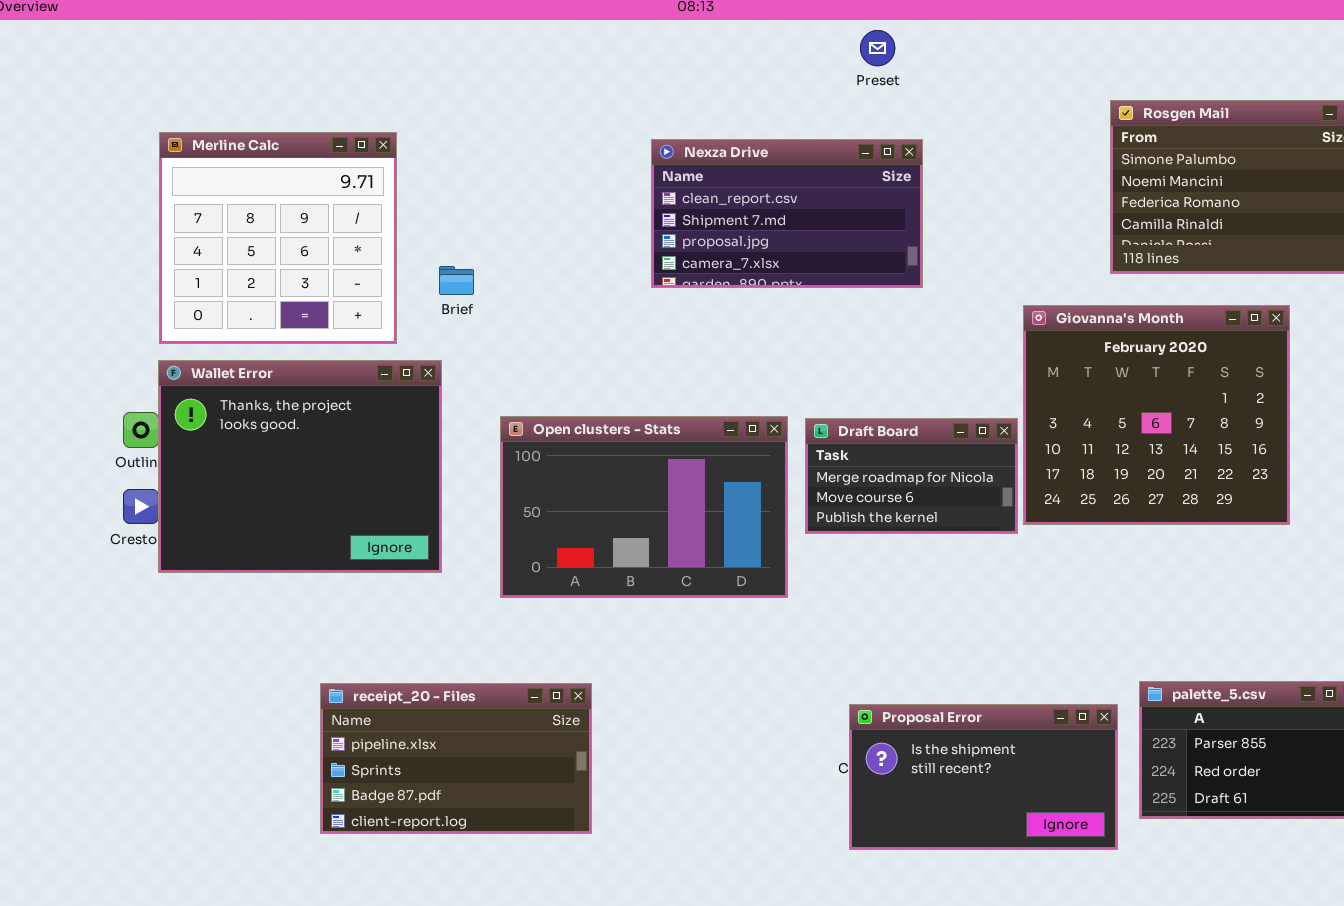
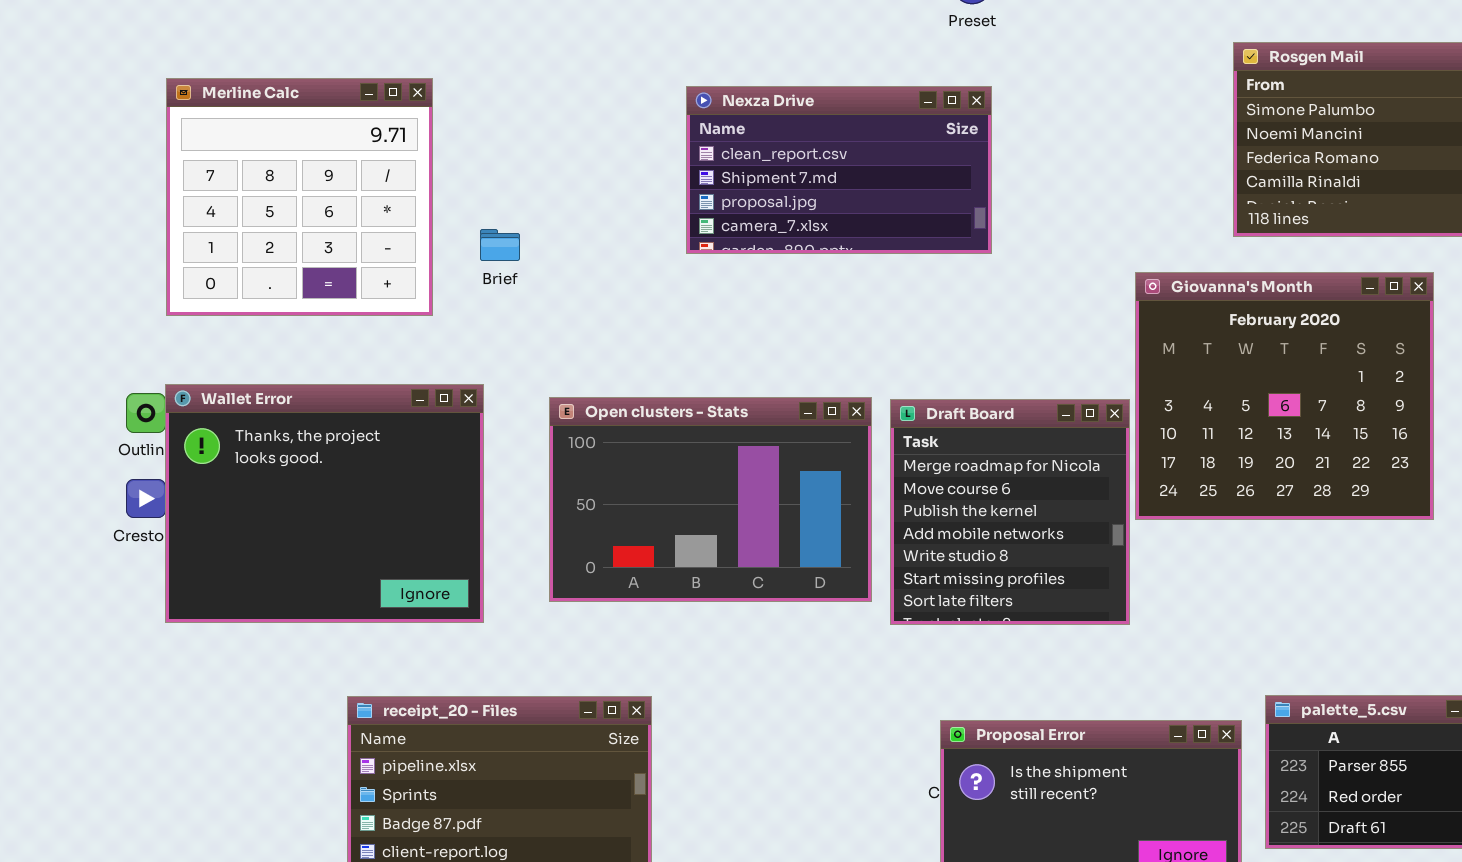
Nexza Drive: [651,139,923,288] -> [686,86,992,254], moved
Wallet Error: [158,360,442,573] -> [165,384,484,623], moved
Draft Board: [805,418,1018,534] -> [890,399,1130,625], resized

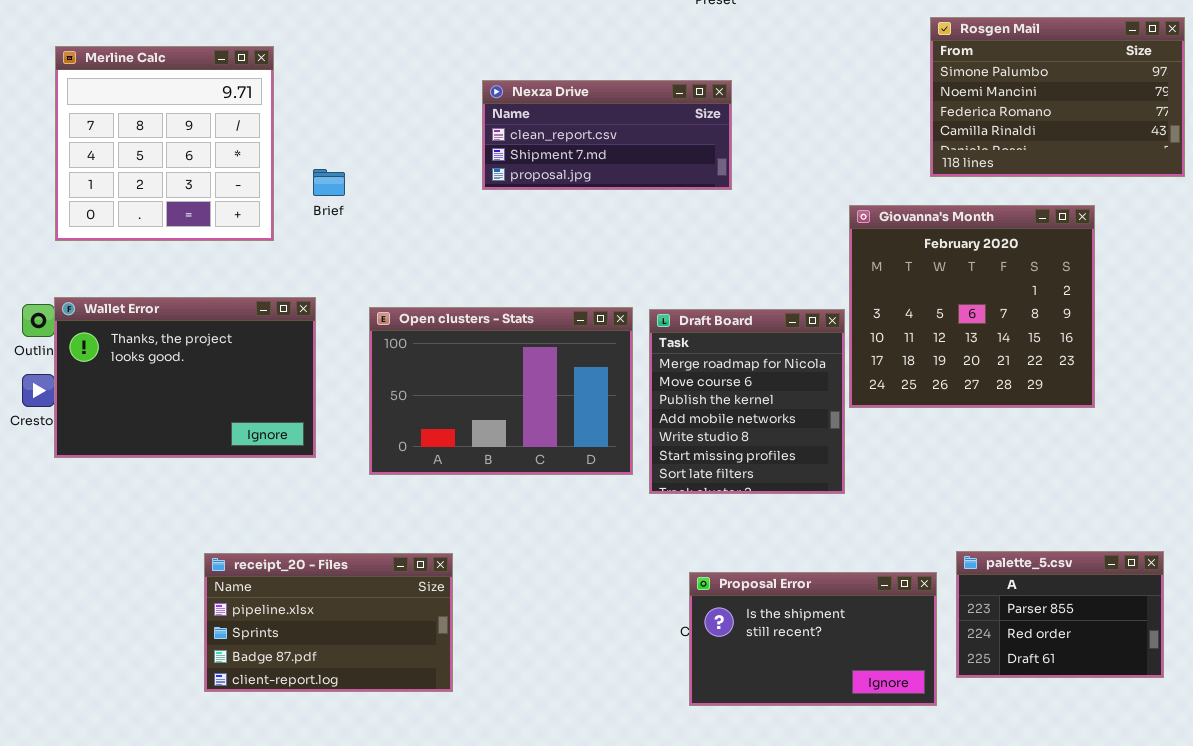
Nexza Drive: [686,86,992,254] -> [482,80,732,190], resized
Wallet Error: [165,384,484,623] -> [54,297,316,458], resized

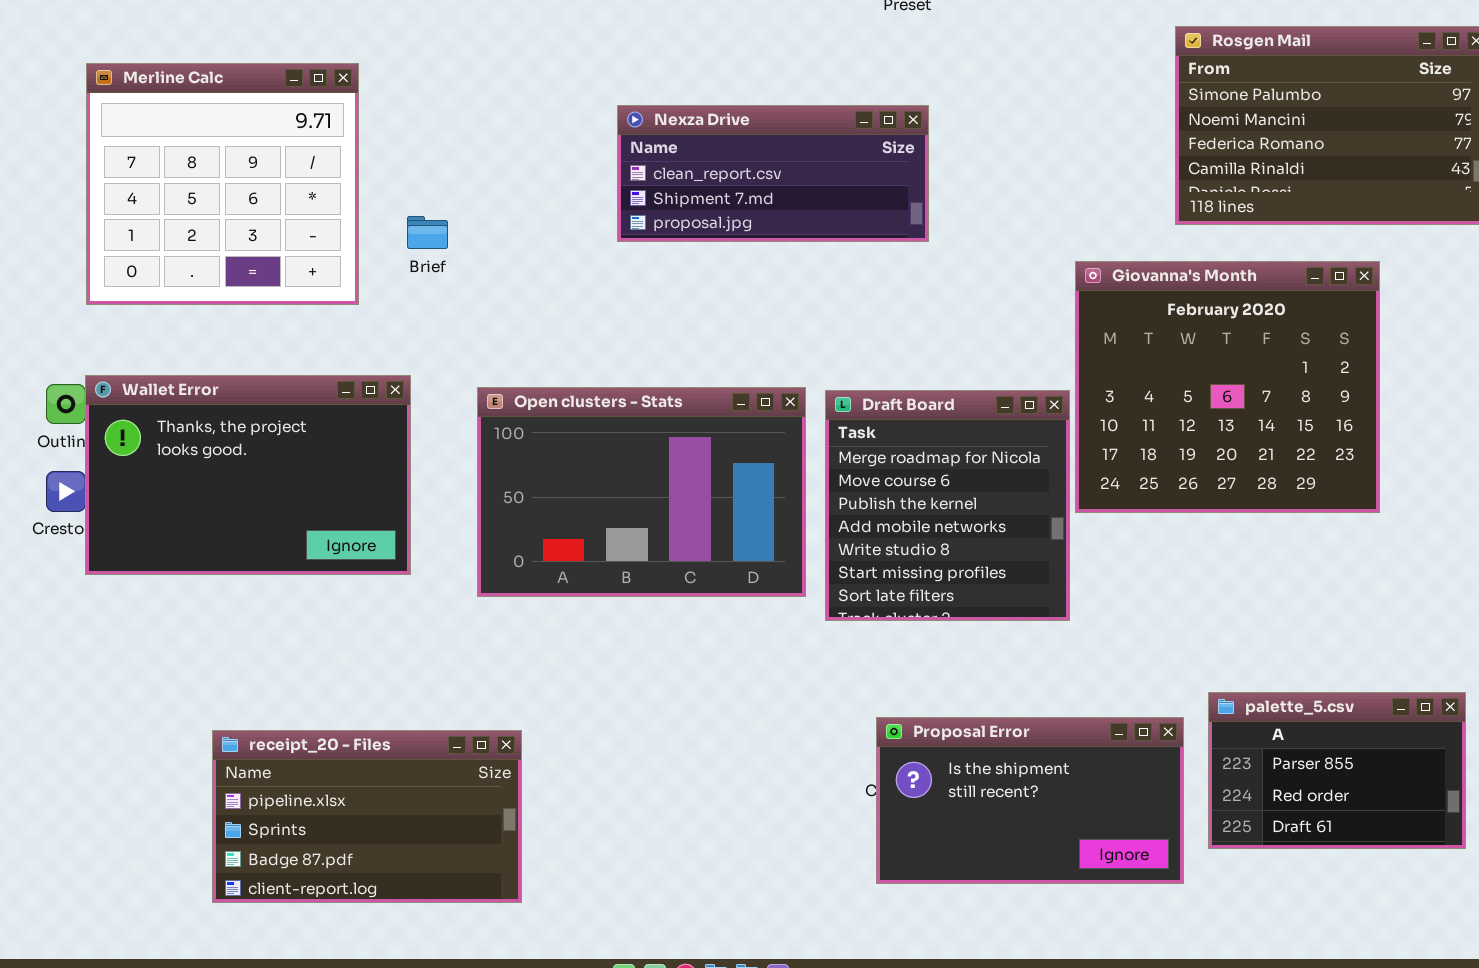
receipt_20 - Files: [204,553,453,692] -> [212,730,522,903], moved

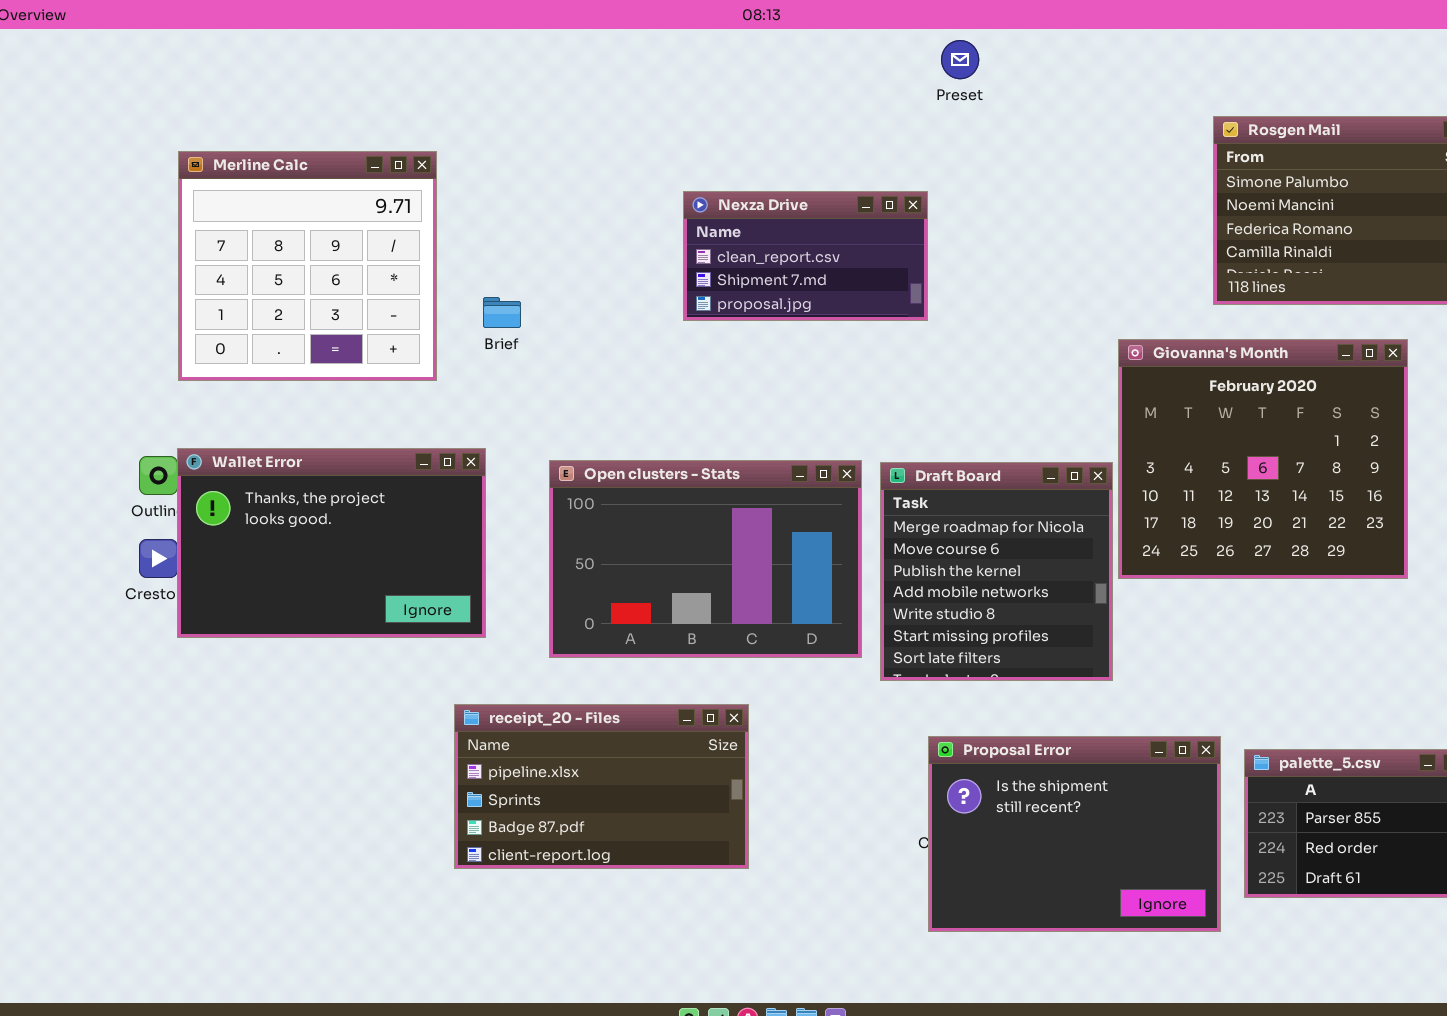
Nexza Drive: [617,105,929,242] -> [683,191,928,321], resized
Proposal Error: [876,717,1184,884] -> [928,736,1221,932], resized
receipt_20 - Files: [212,730,522,903] -> [454,704,749,869], moved

